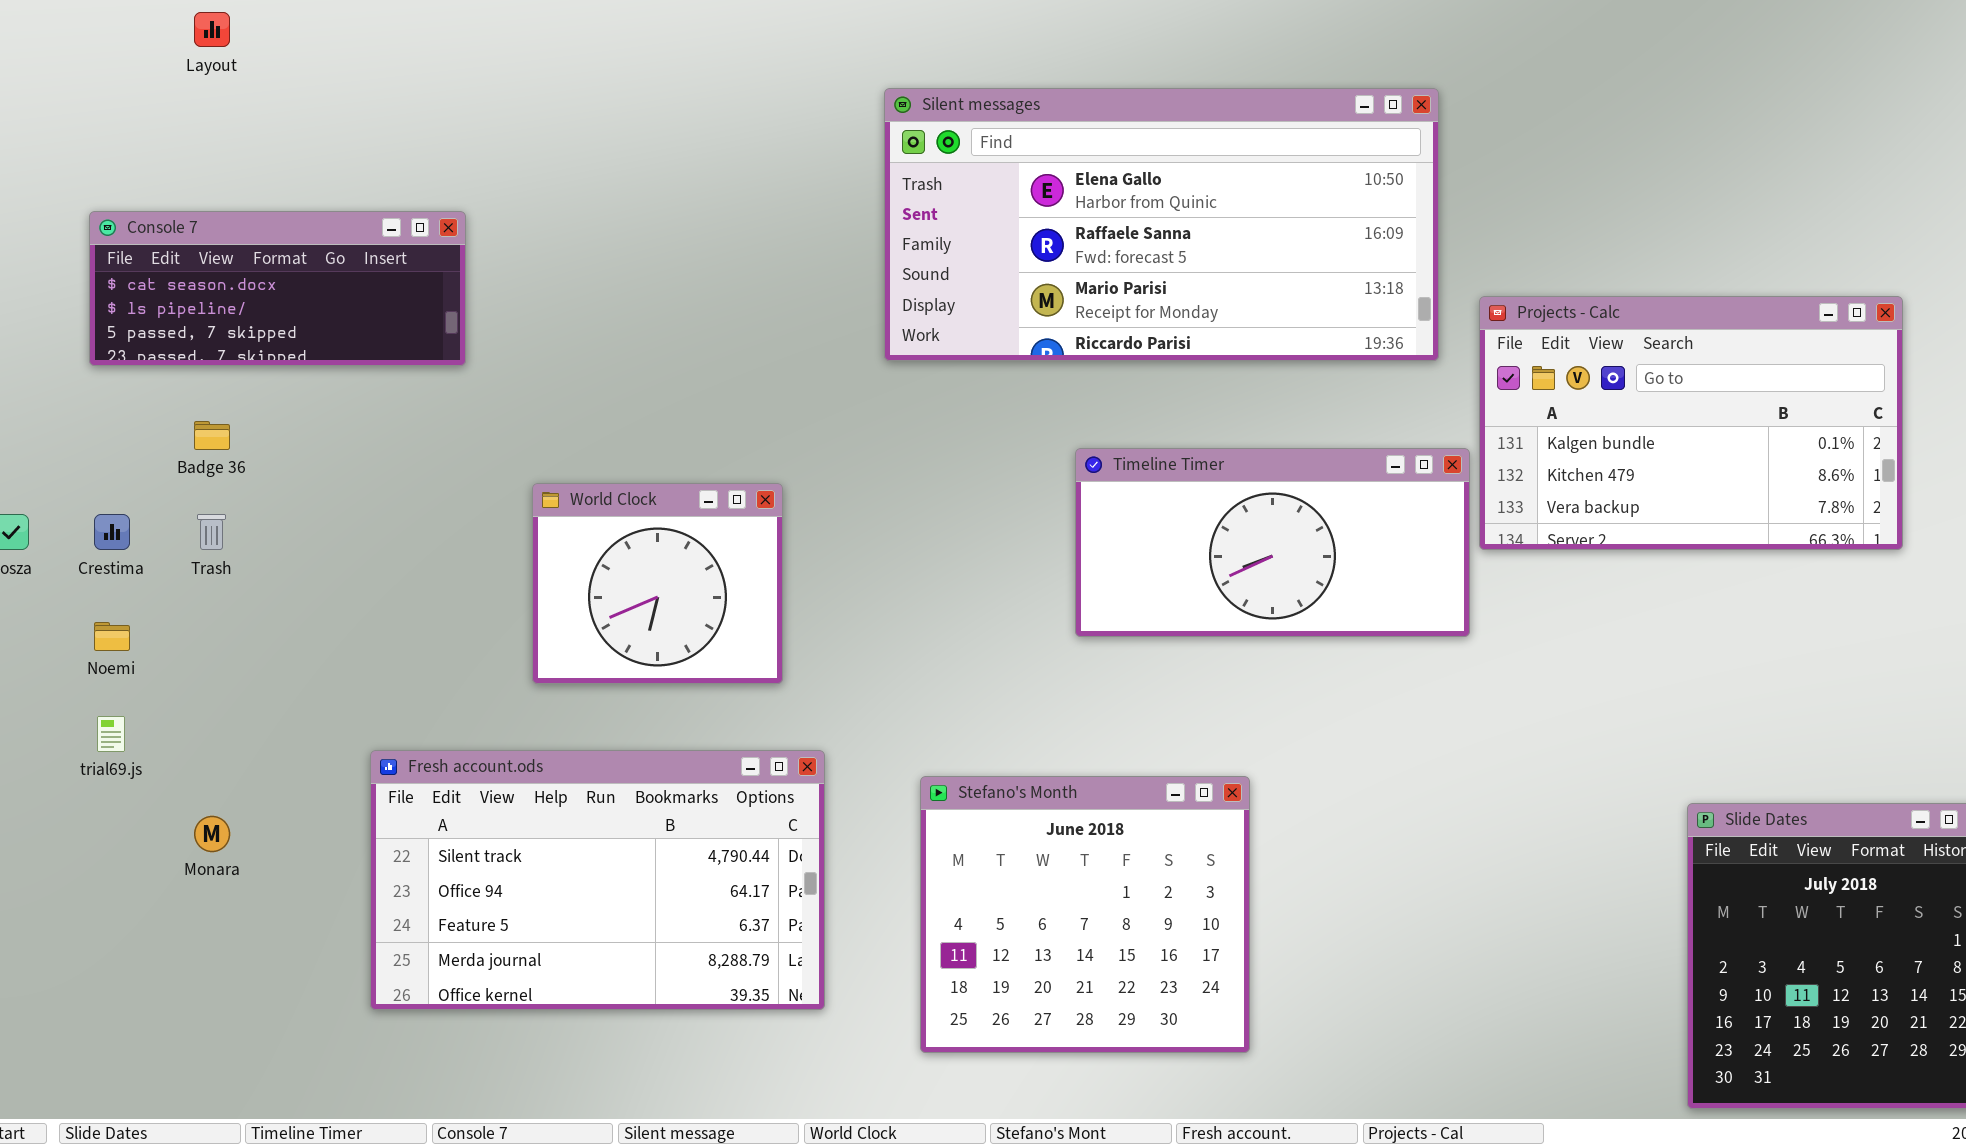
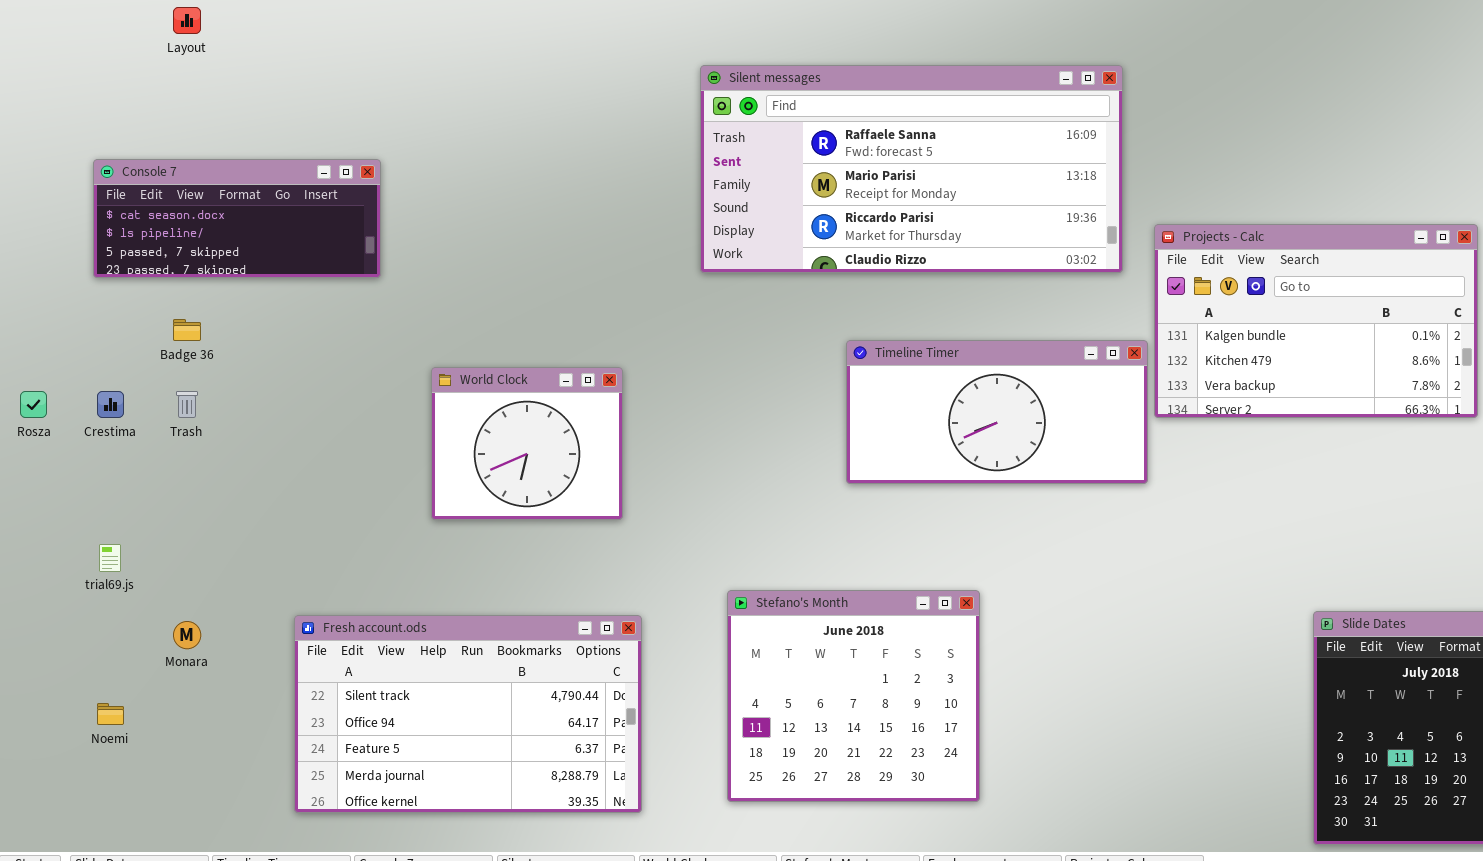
Silent messages: [884,88,1439,361] -> [700,65,1123,273], scrolled down 1 row
Noemi: [94,622,130,651] -> [97,703,124,725], moved
Fresh account.ods: [370,750,825,1010] -> [294,615,642,813], moved

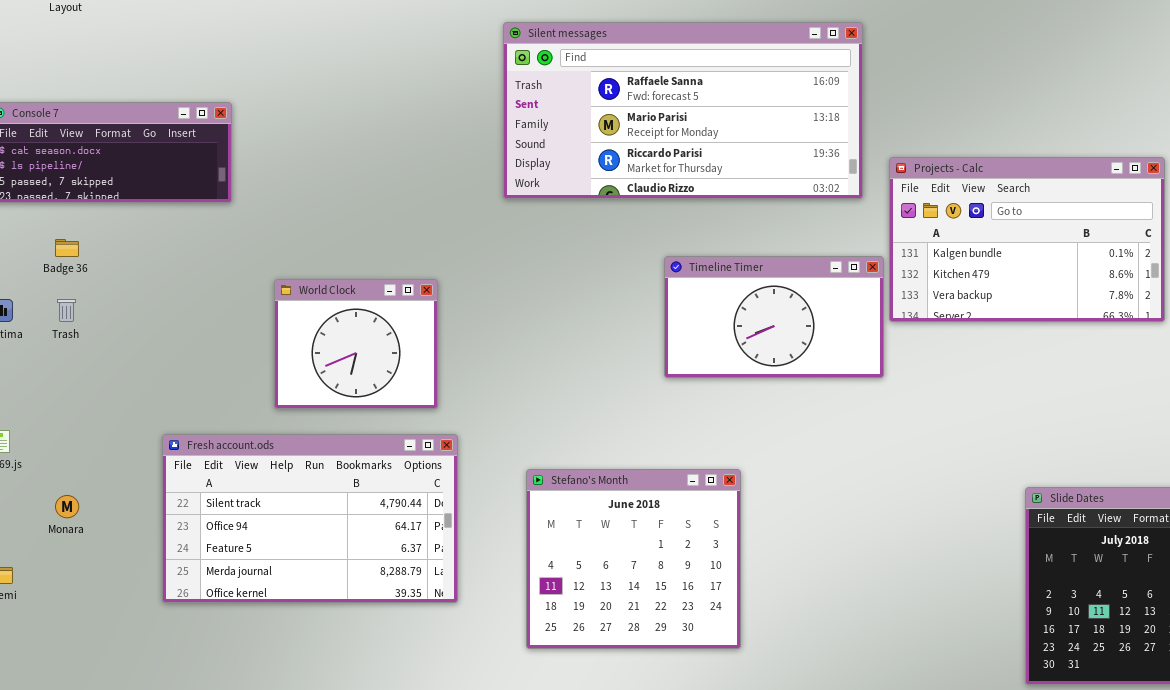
Timeline Timer: [846,340,1148,484] -> [664,256,884,378], resized
Fresh account.ods: [294,615,642,813] -> [162,434,458,603], moved

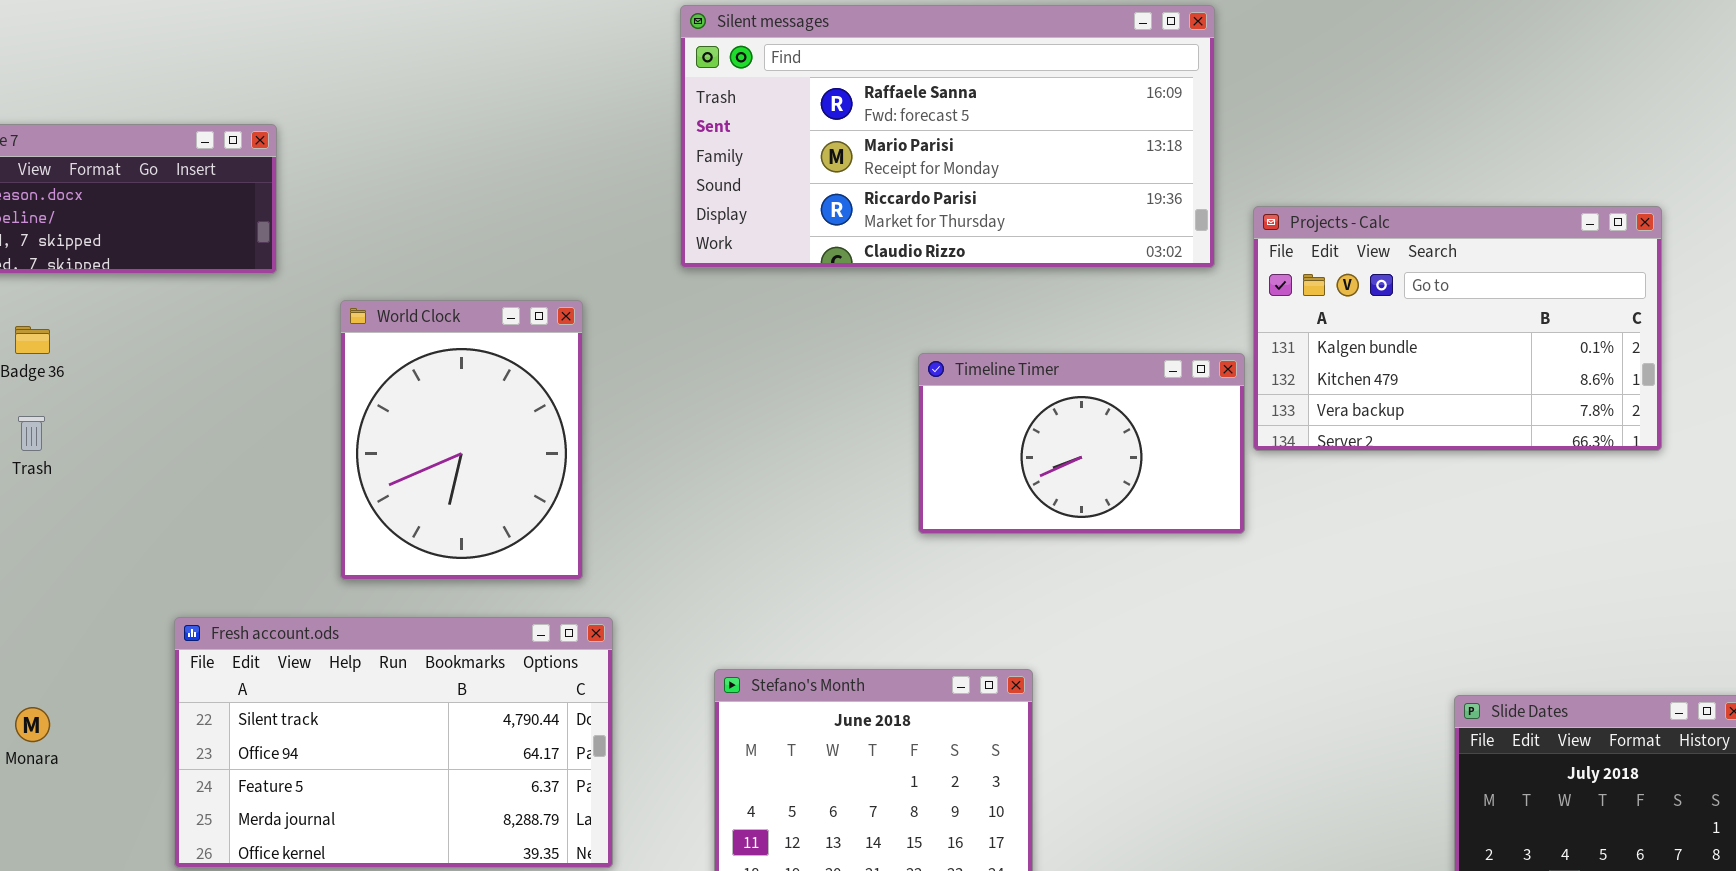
World Clock: [274,279,438,409] -> [340,300,583,580], resized

